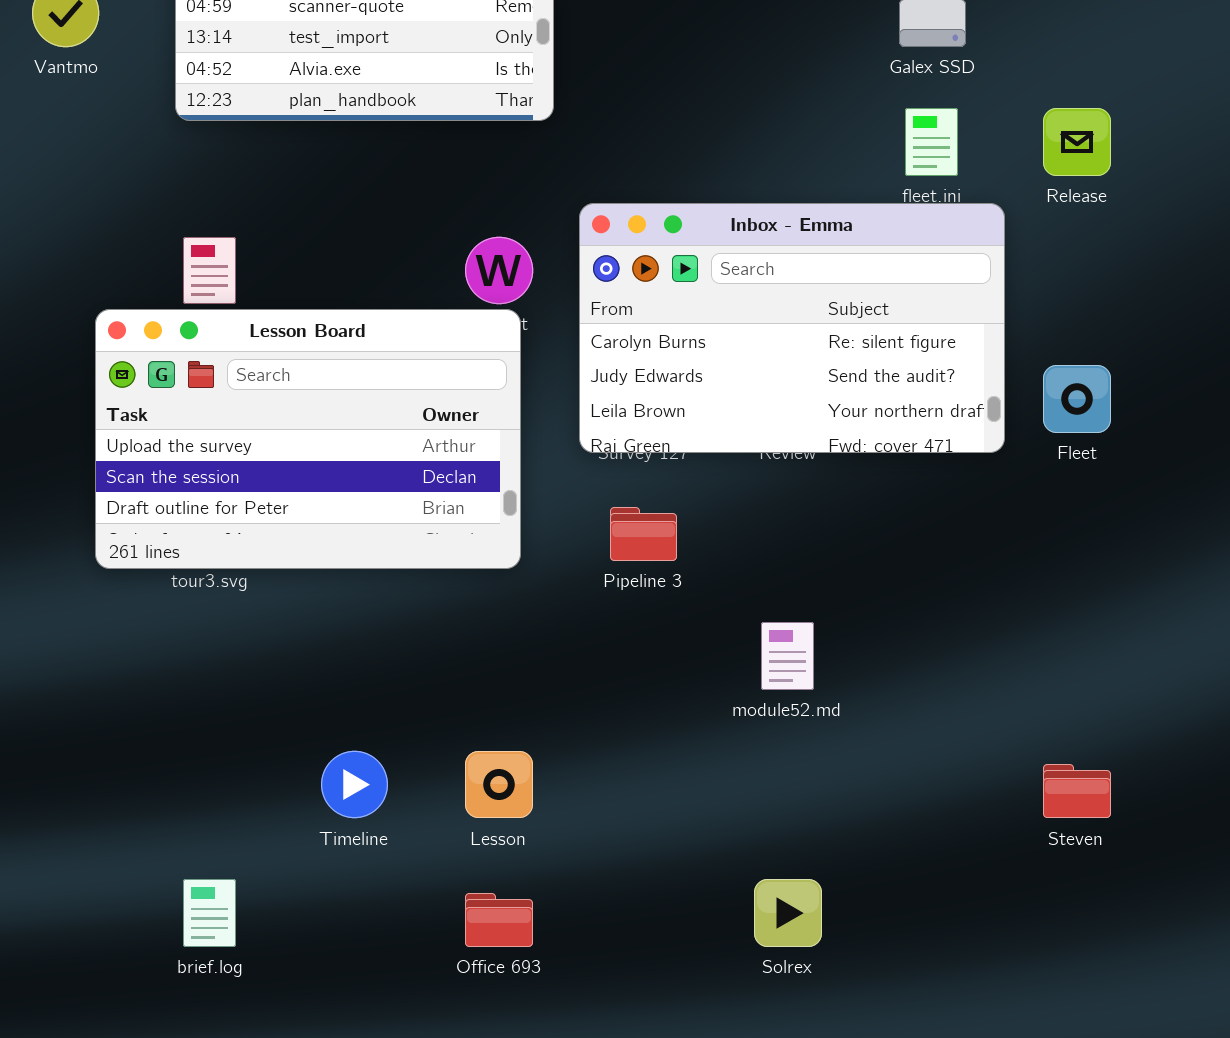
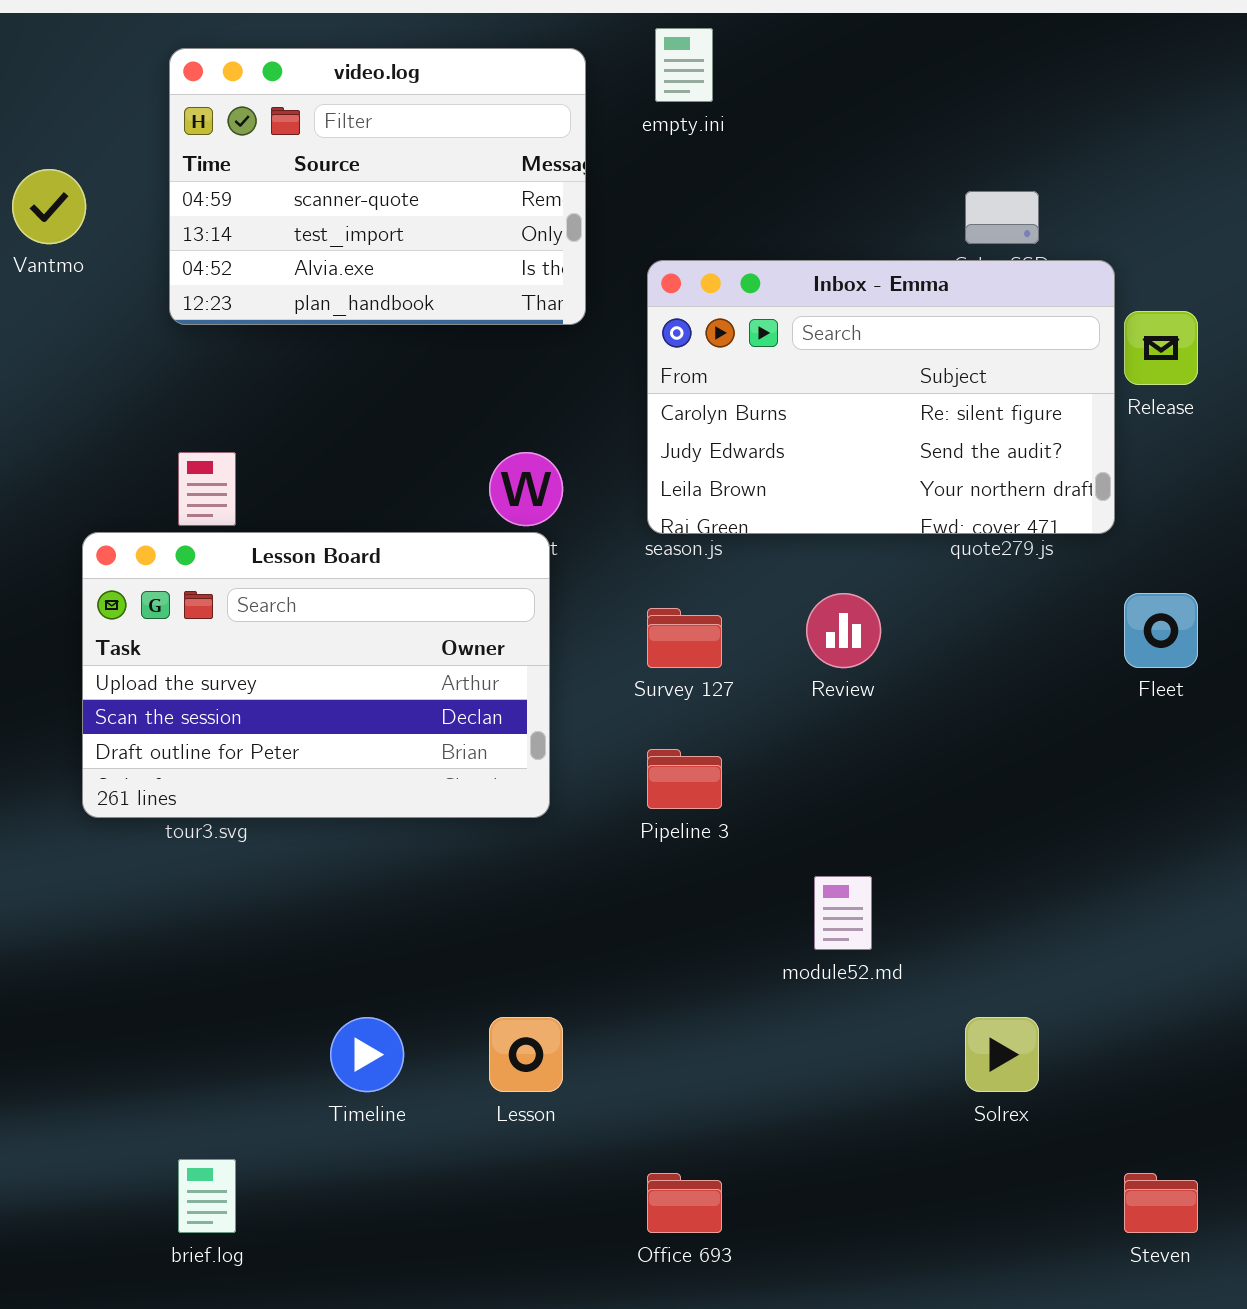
Inbox - Emma: [579,203,1005,453] -> [647,260,1115,534], moved
Steven: [1043,764,1111,818] -> [1124,1173,1198,1233], moved
Solrex: [754,879,822,947] -> [965,1017,1039,1092], moved
Office 693: [465,893,533,947] -> [647,1173,722,1233], moved

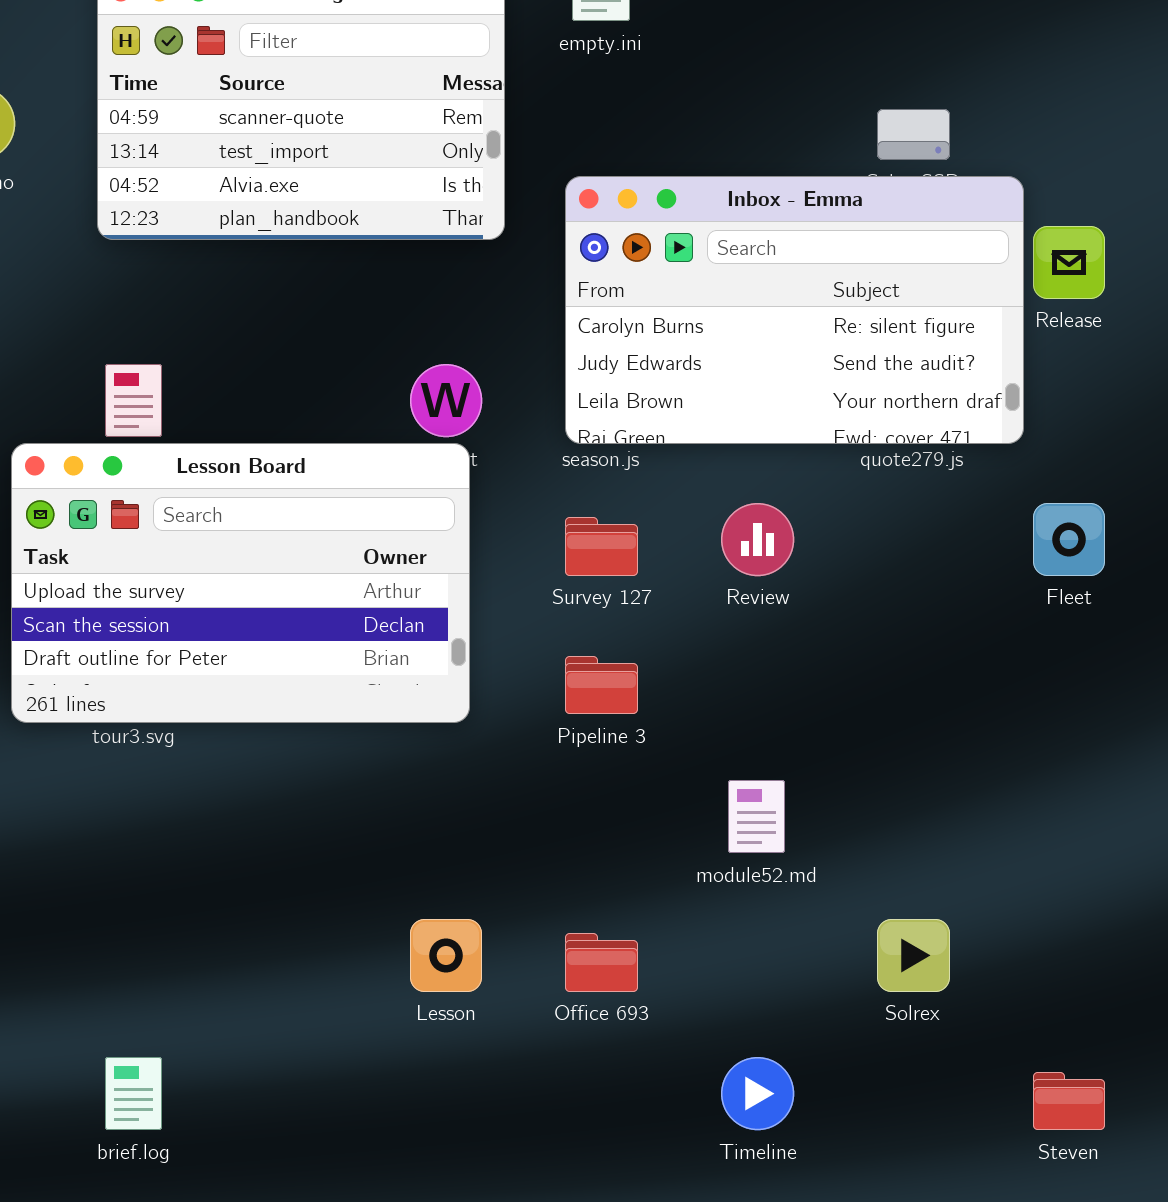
Timeline: [330,1017,404,1092] -> [721,1057,794,1130], moved
Office 693: [647,1173,722,1233] -> [565,933,638,992], moved

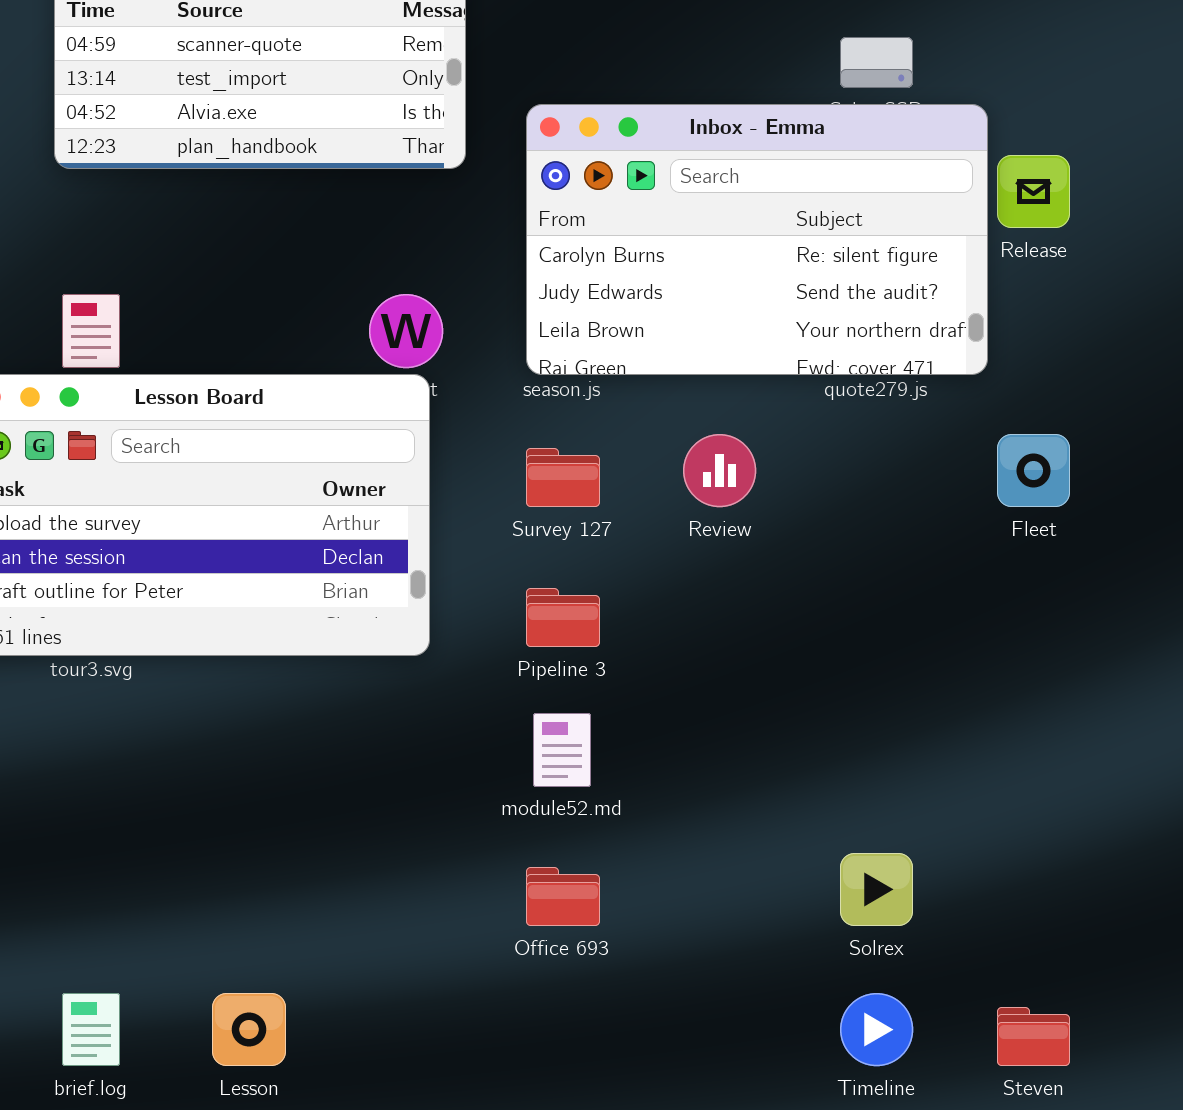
module52.md: [728,780,785,853] -> [533,713,591,787], moved
Lesson: [410,919,482,992] -> [212,993,286,1066], moved
Timeline: [721,1057,794,1130] -> [840,993,913,1066], moved

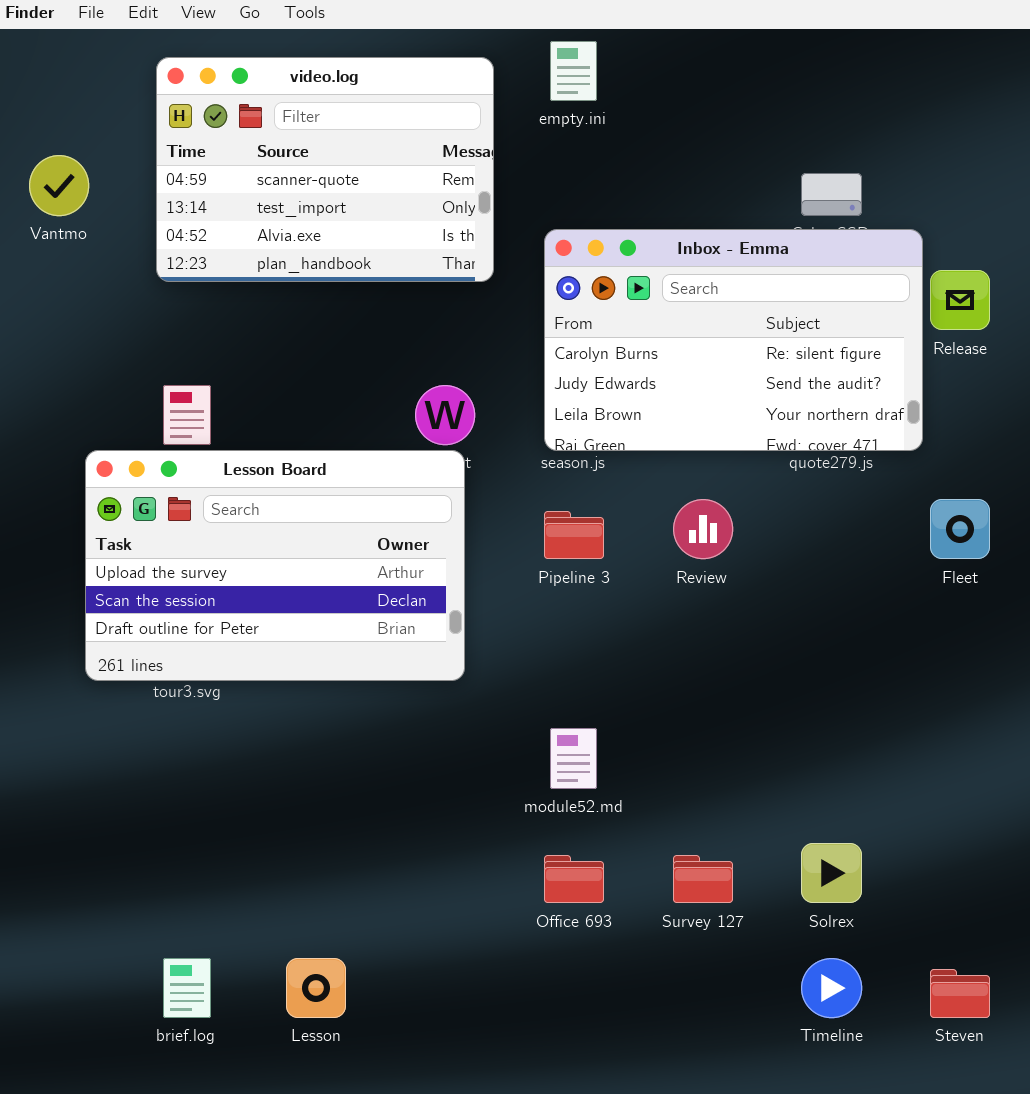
Survey 127: [526,448,600,507] -> [673,855,733,903], moved
Pipeline 3: [526,588,600,647] -> [544,511,604,559], moved

